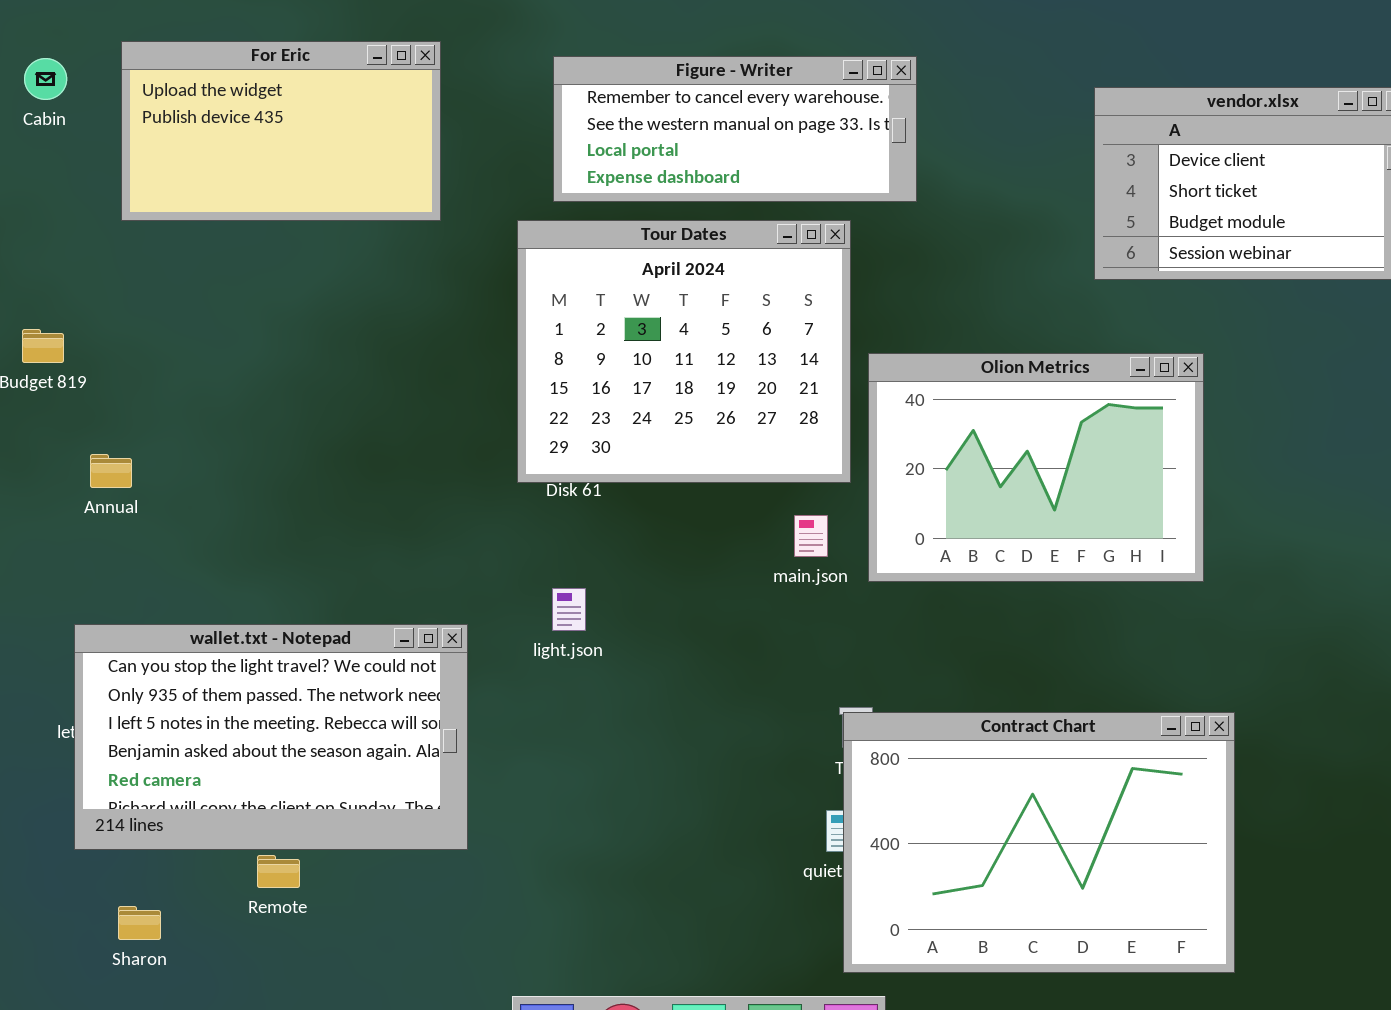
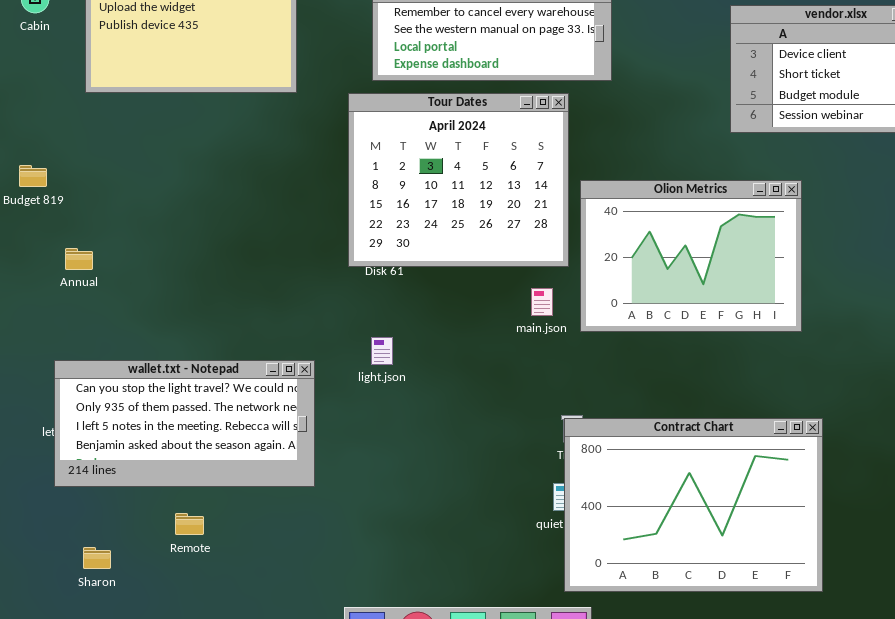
wallet.txt - Notepad: [74,624,468,850] -> [54,360,315,487], resized

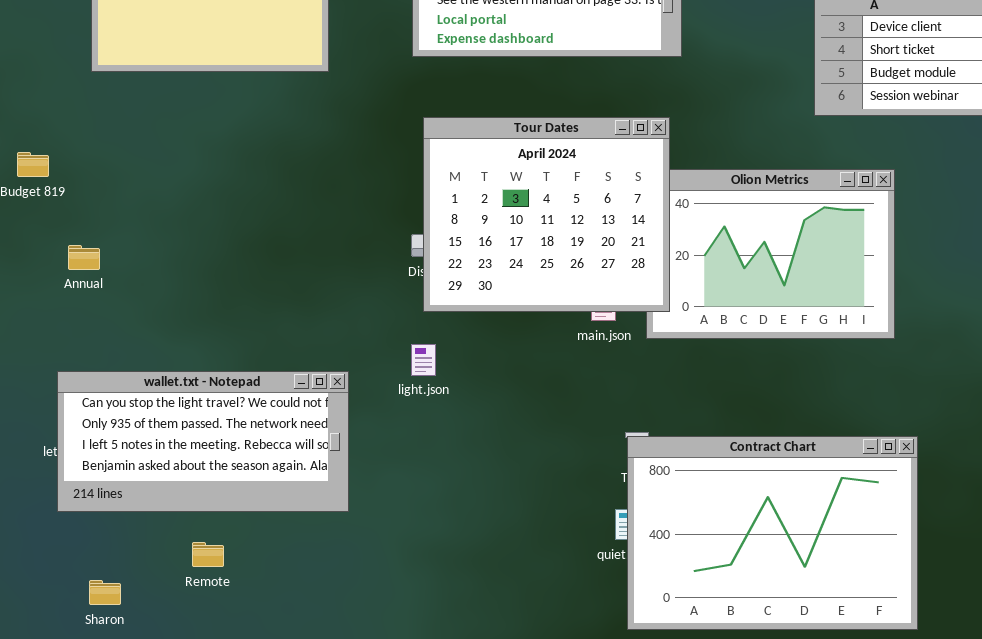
Tour Dates: [348,93,569,267] -> [423,117,670,312], moved

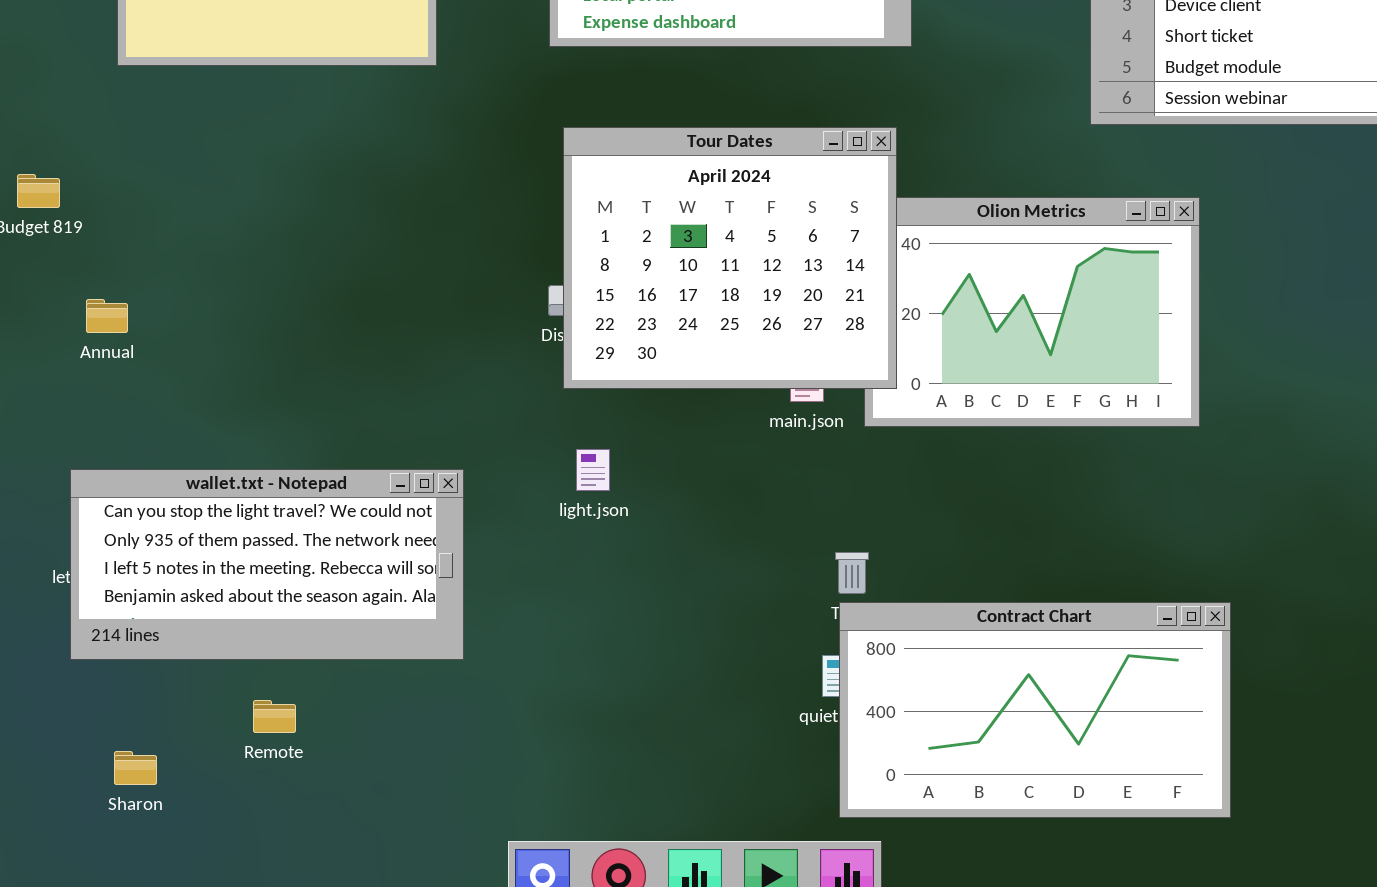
light.json: [411,344,436,376] -> [576,449,610,491], moved
Contract Chart: [627,436,918,630] -> [839,602,1231,818], resized

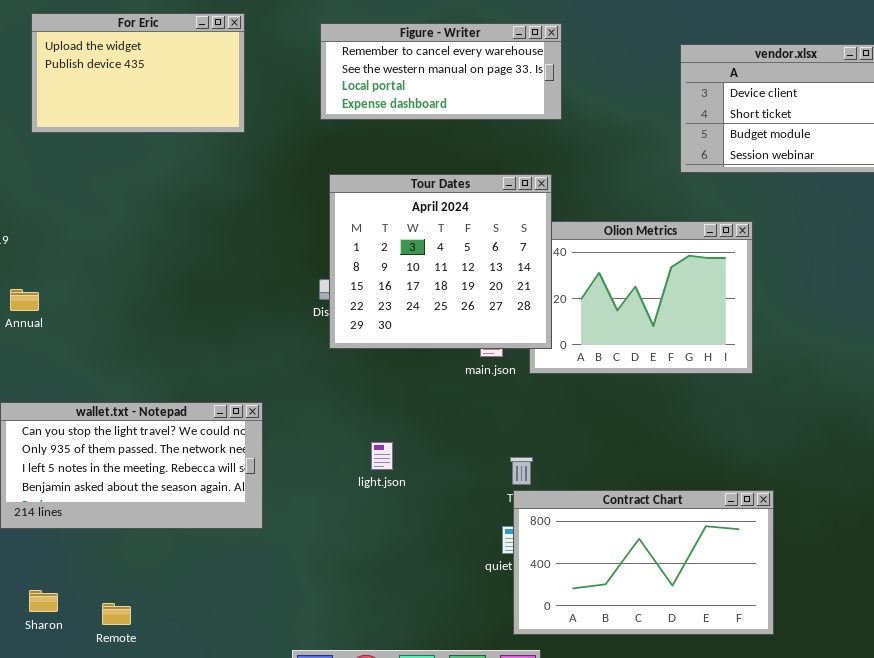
light.json: [576,449,610,491] -> [371,442,393,470], moved
Remote: [253,700,296,733] -> [102,603,131,625], moved

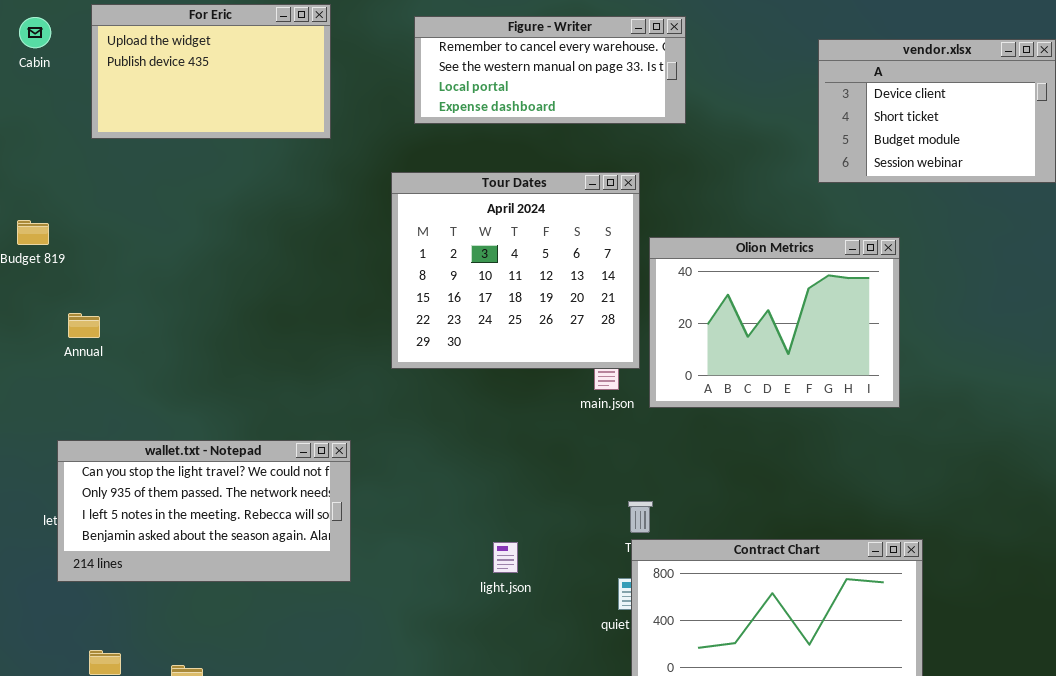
Tour Dates: [329,174,552,349] -> [391,172,640,369], moved
light.json: [371,442,393,470] -> [493,542,518,573], moved

